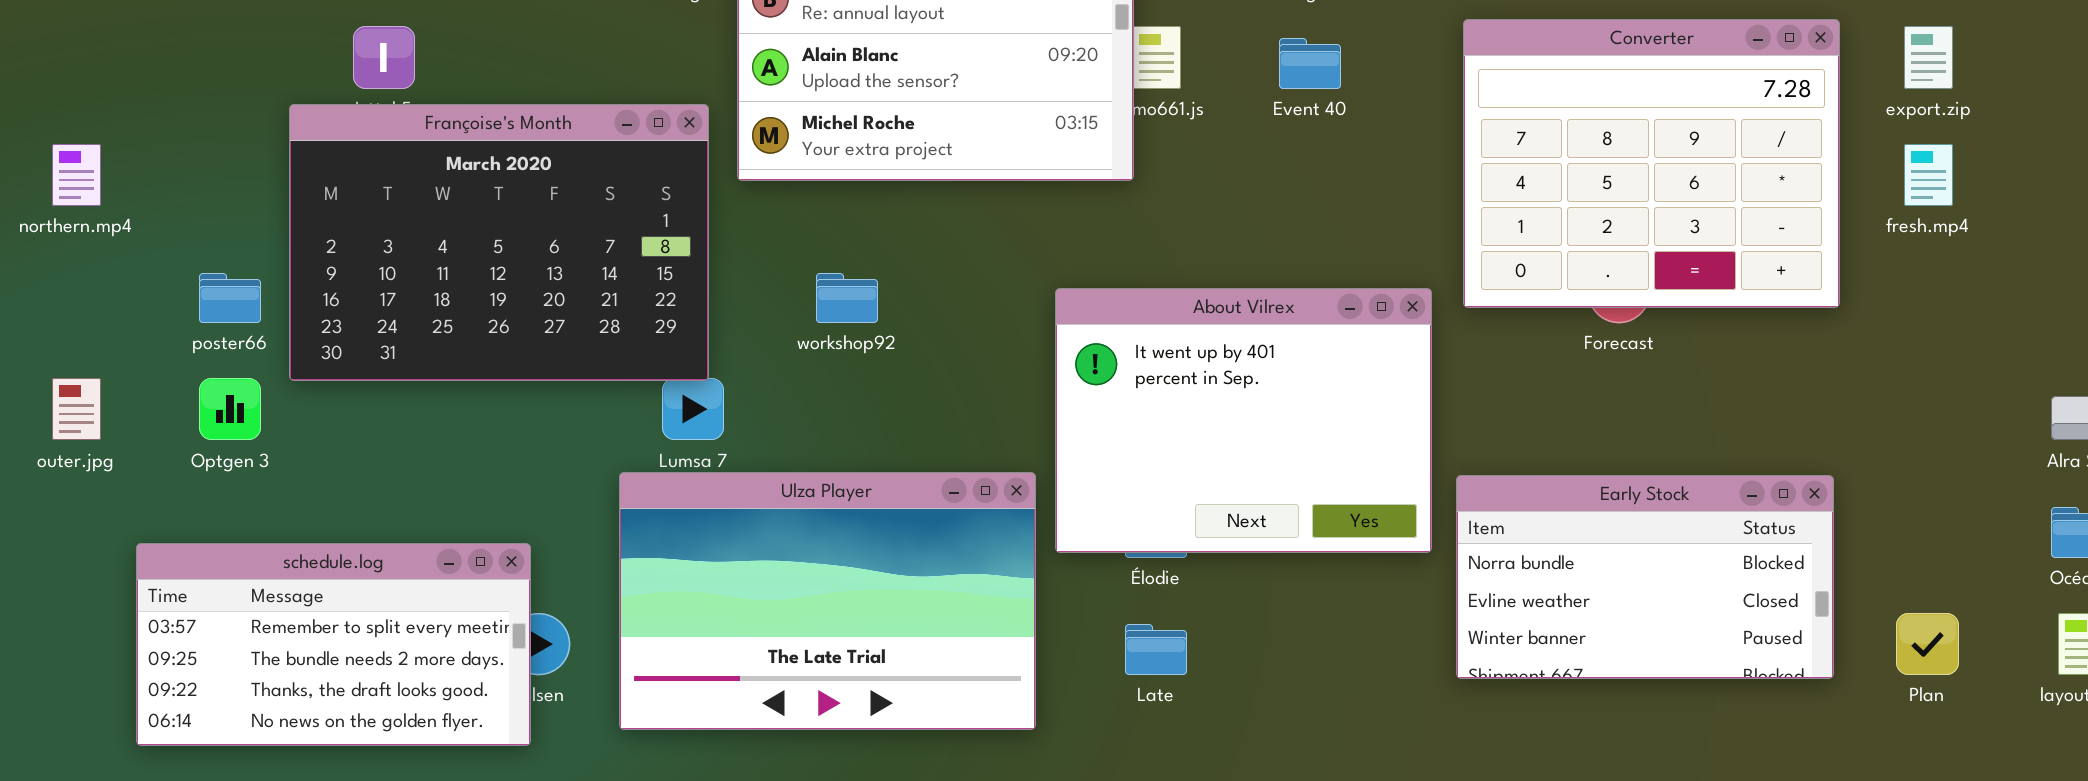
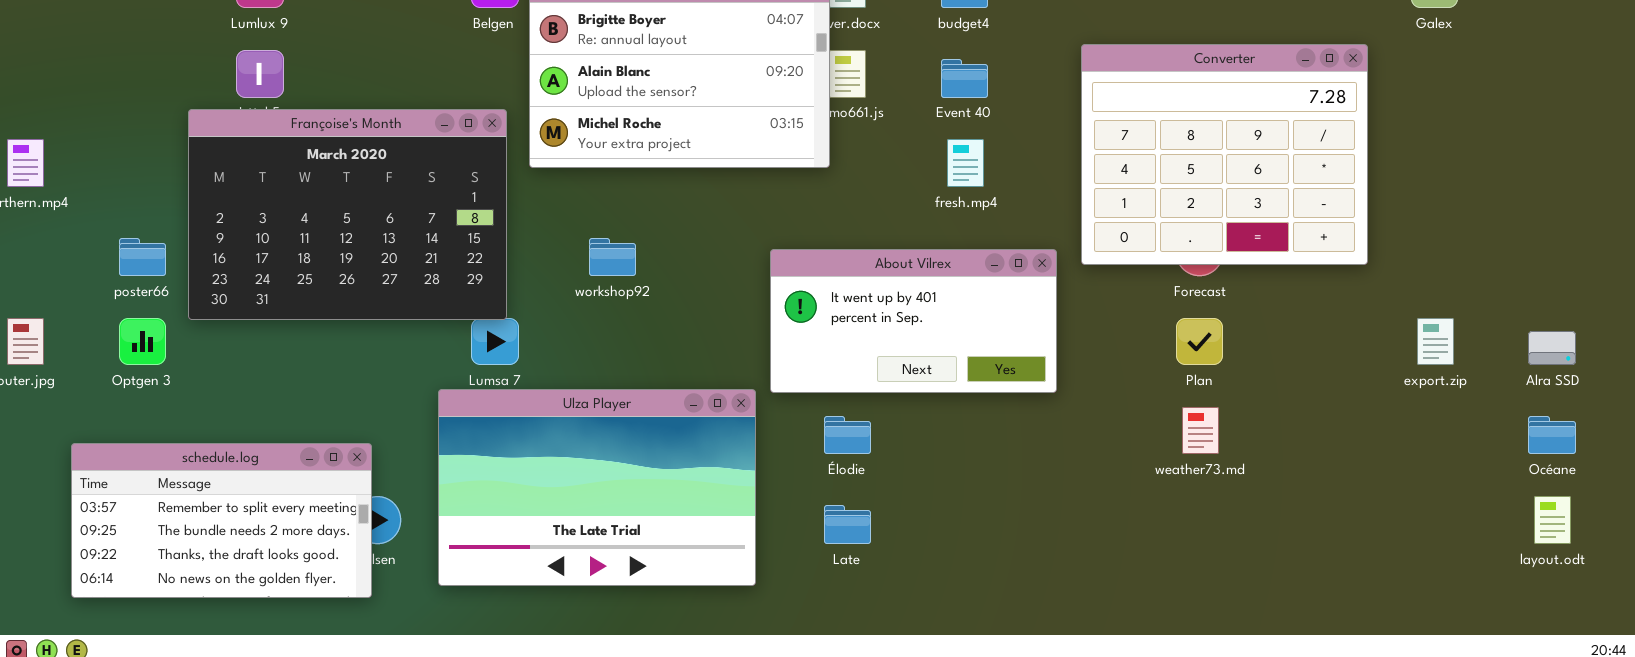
export.zip: [1904,26,1953,89] -> [1417,318,1454,365], moved
fresh.mp4: [1904,144,1953,206] -> [947,139,984,187], moved
About Vilrex: [1055,288,1432,553] -> [770,249,1057,393], resized
Early Stock: [1456,475,1834,679] -> none, closed
Plan: [1896,613,1959,675] -> [1176,318,1223,365], moved

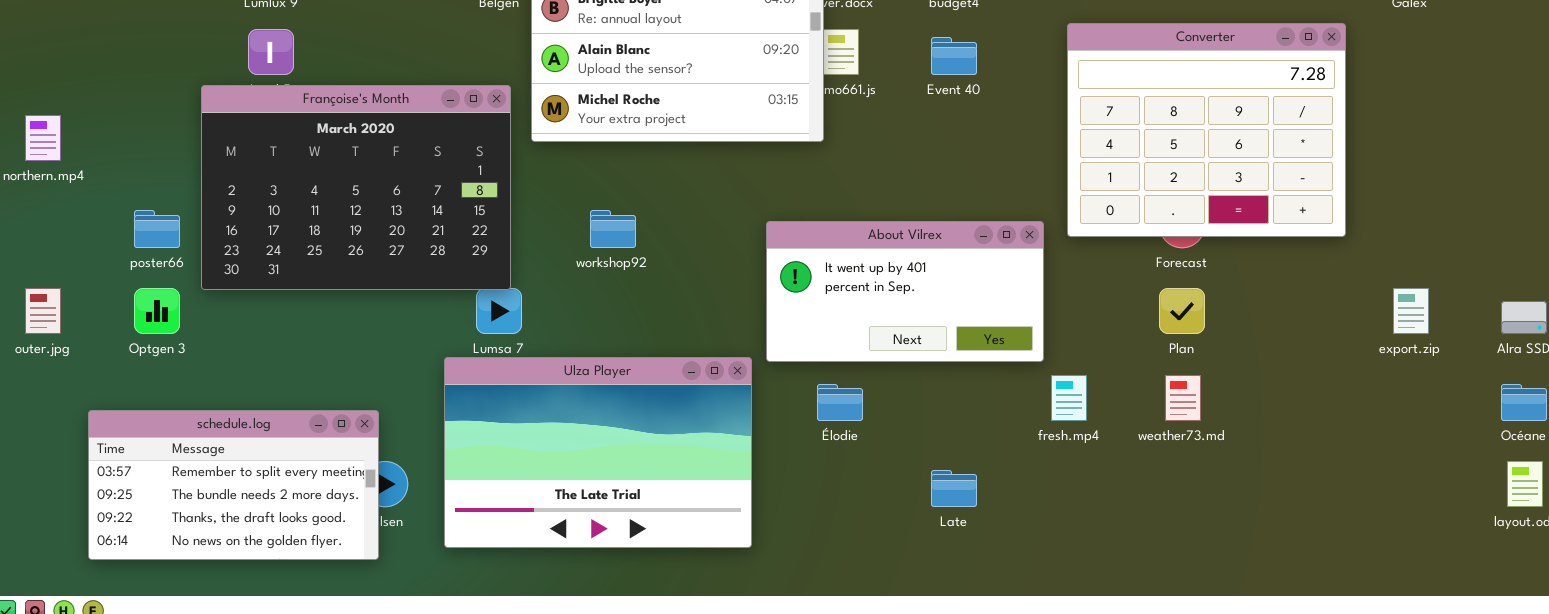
fresh.mp4: [947,139,984,187] -> [1051,375,1087,421], moved
Late: [824,505,871,544] -> [931,470,977,507], moved

